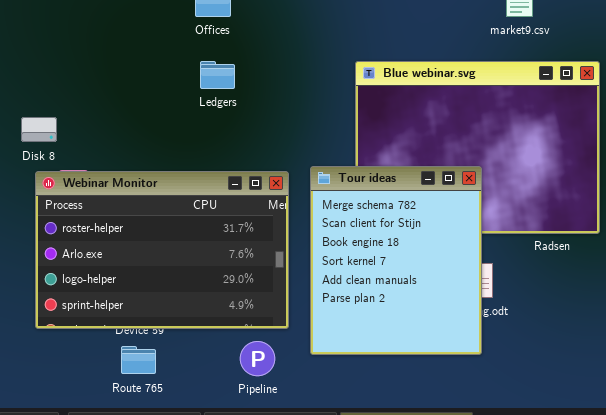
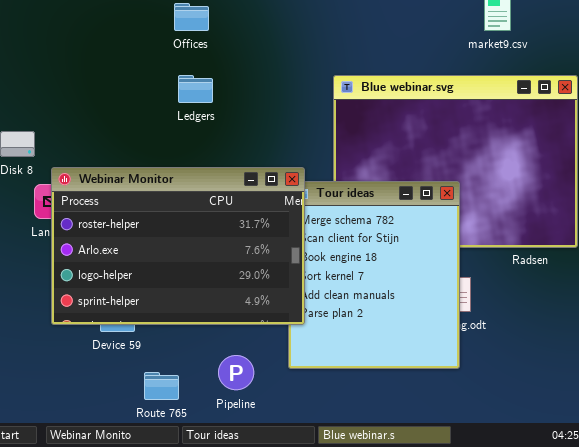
Webinar Monitor: [35,171,289,329] -> [51,167,305,325], moved
Route 765: [121,346,156,374] -> [144,372,179,400], moved

